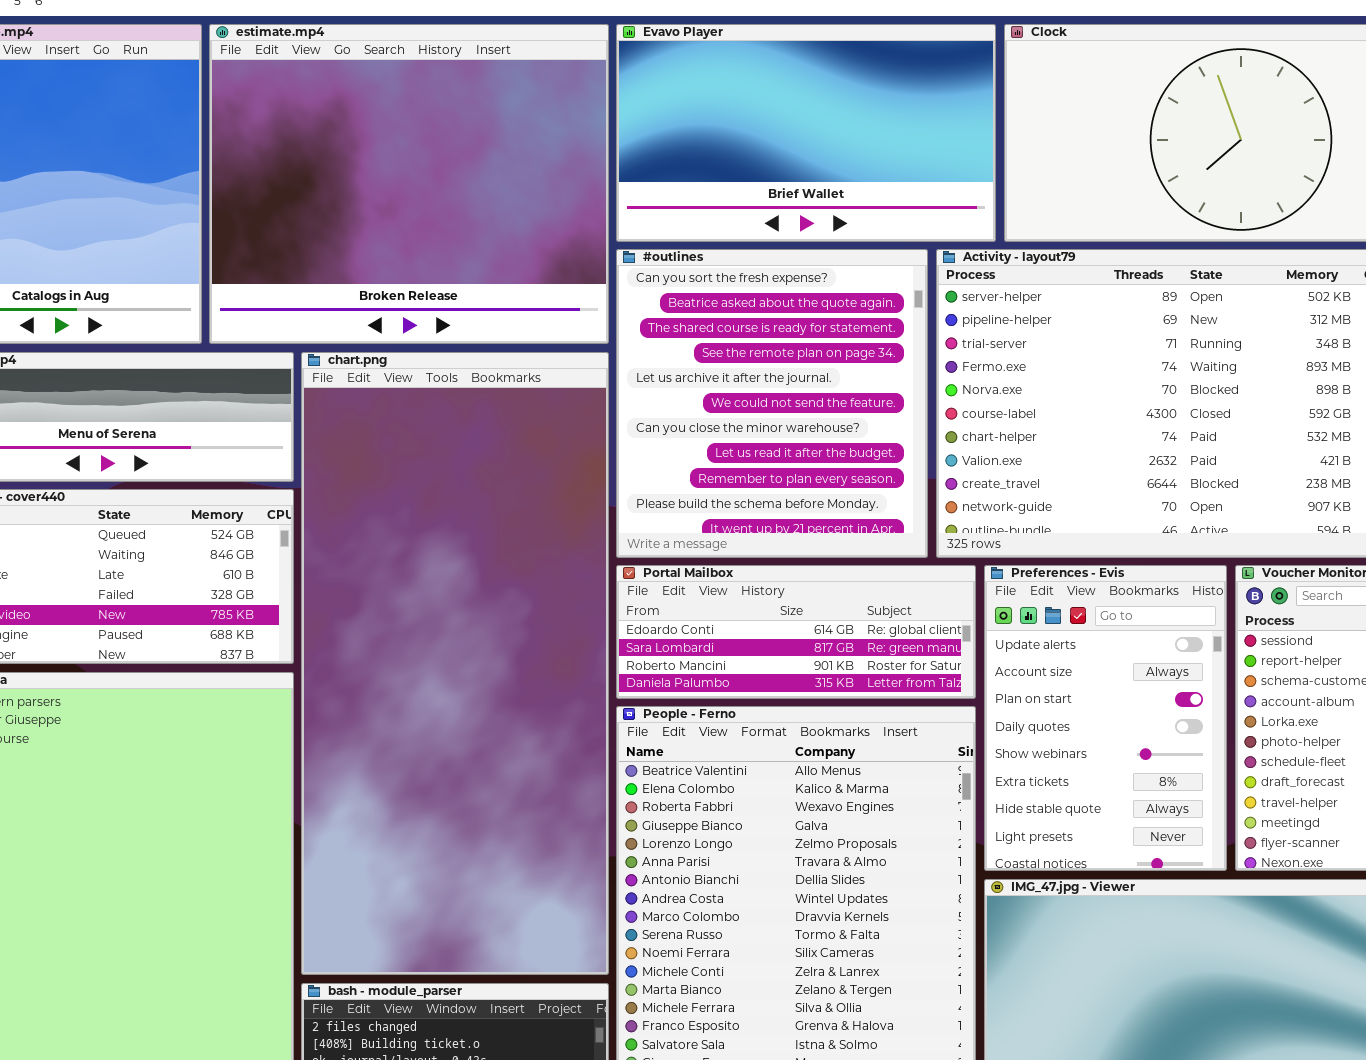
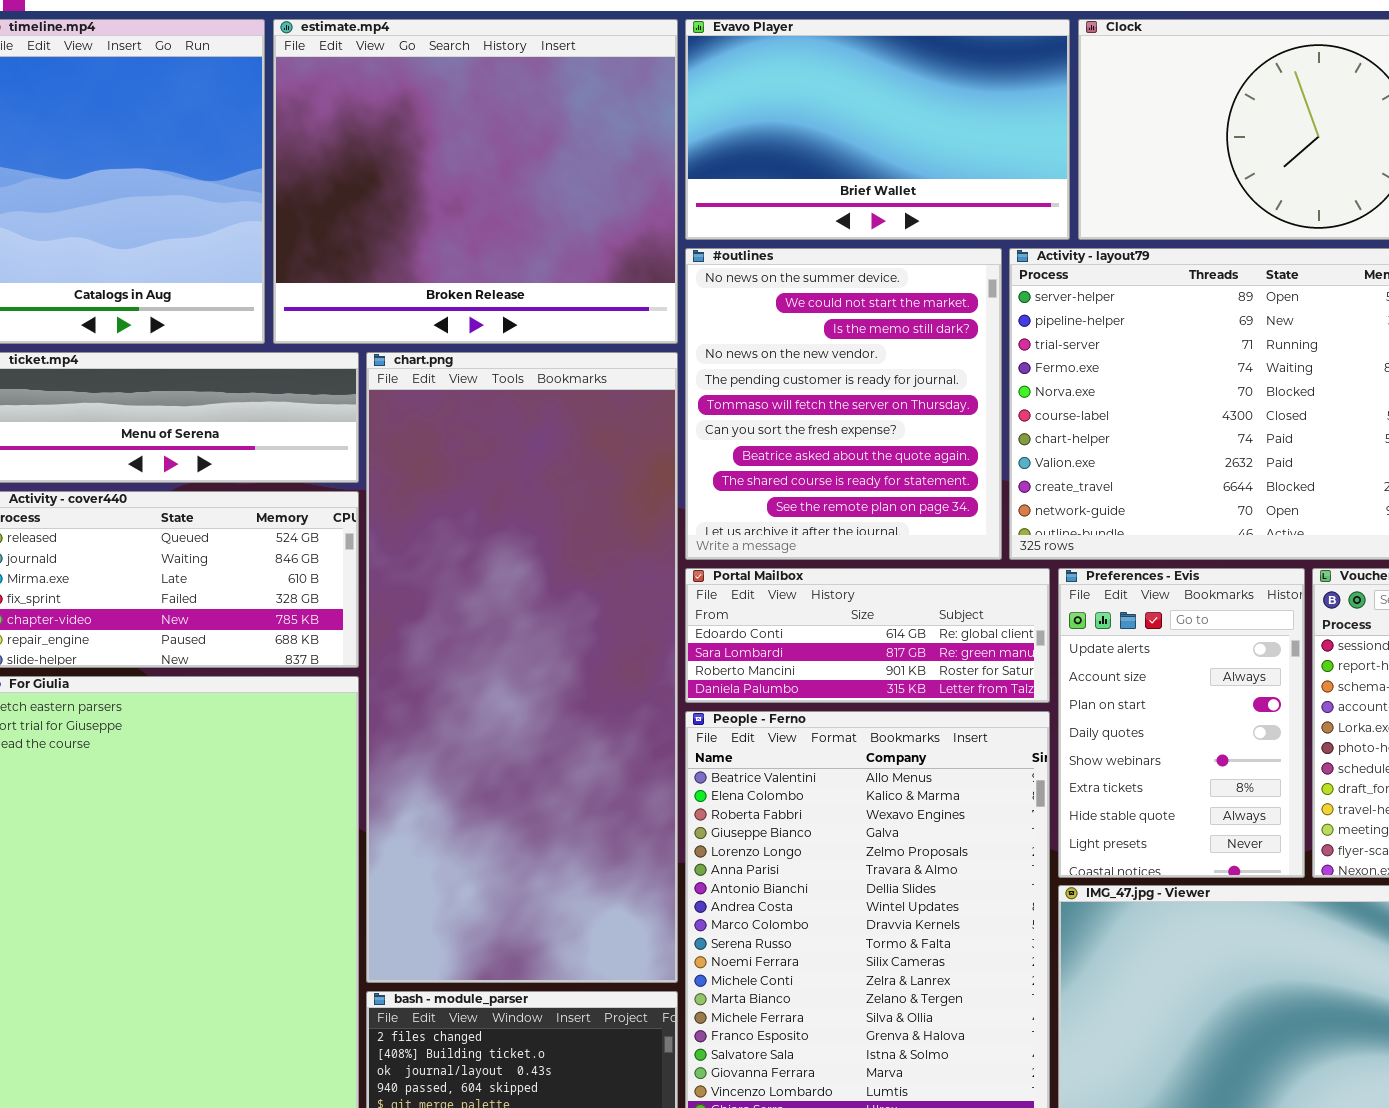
#outlines: [616,249,928,558] -> [685,248,1002,560], scrolled up 6 rows

